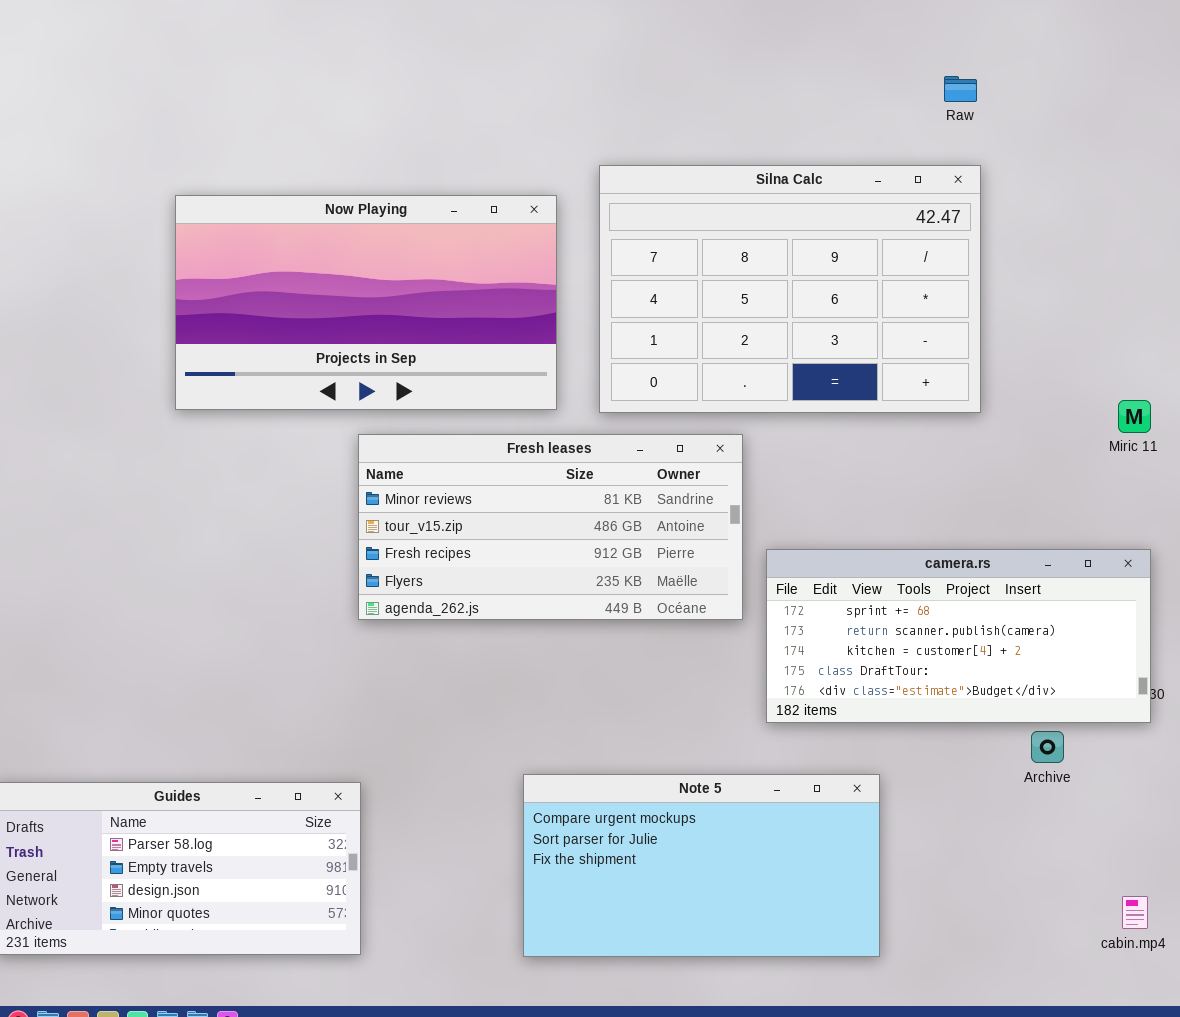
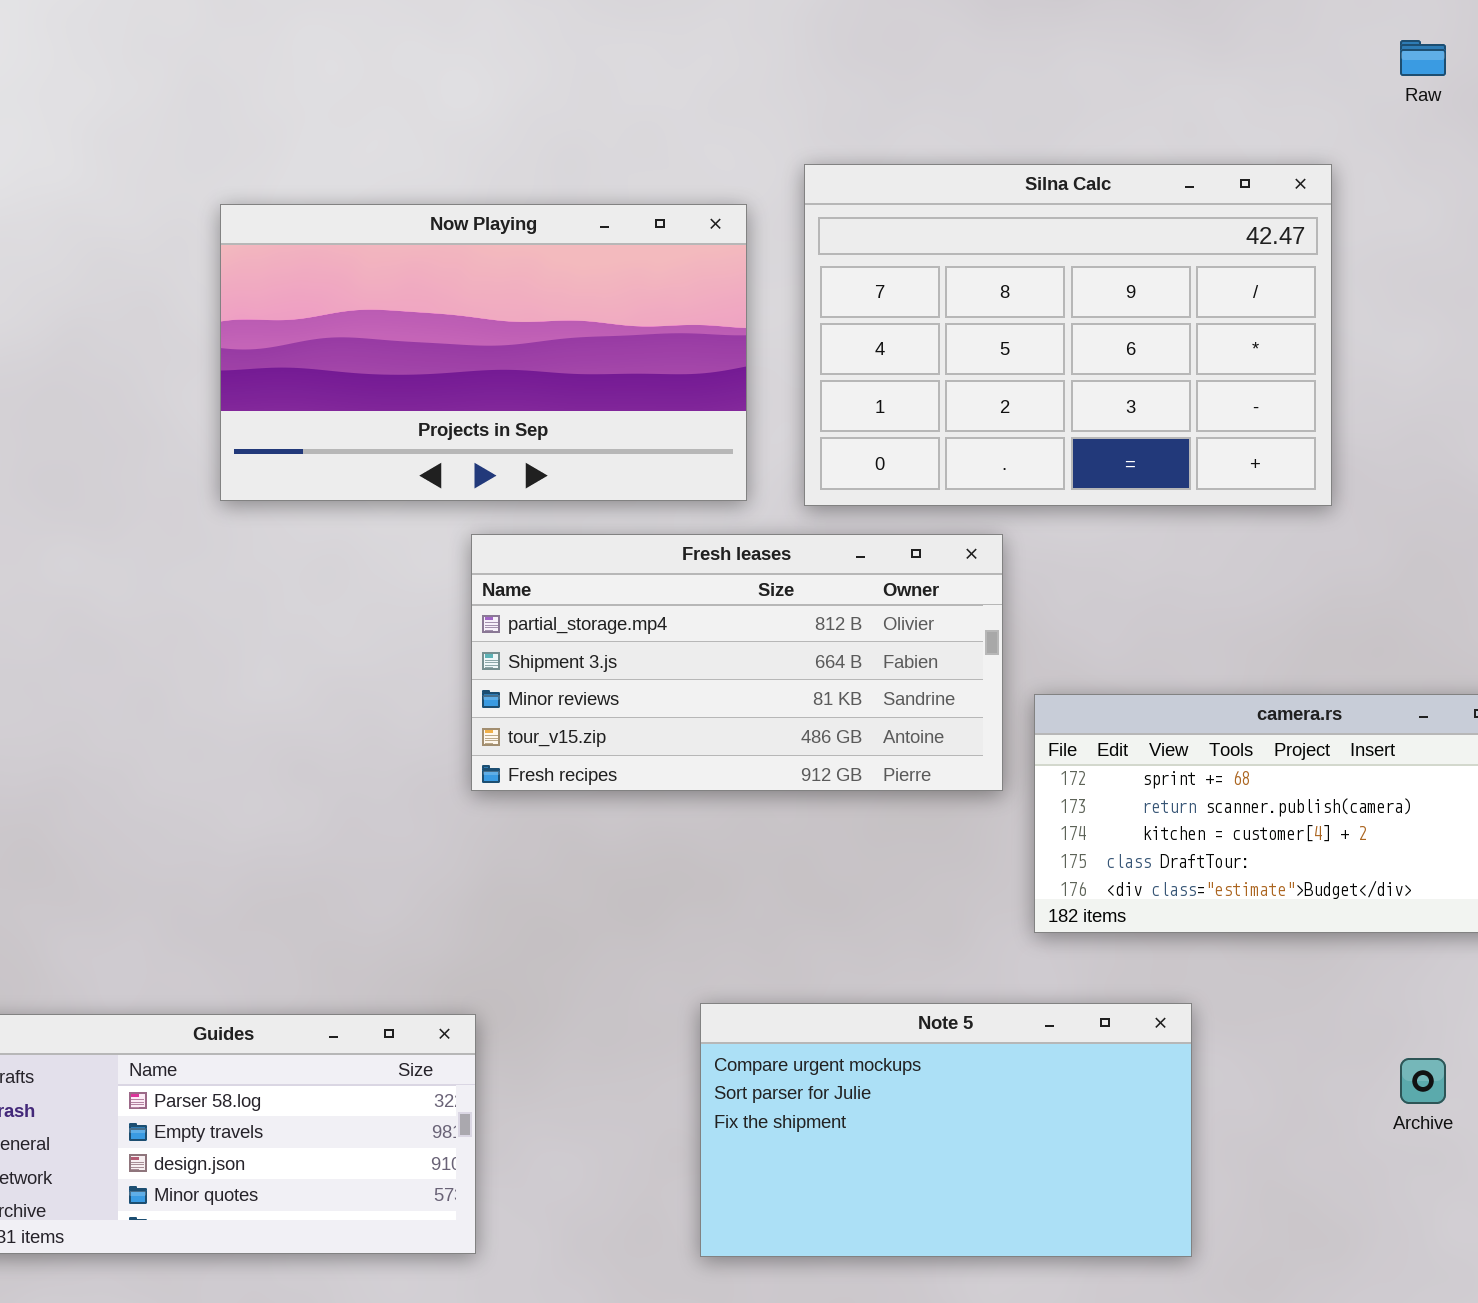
Raw: [944,76,977,102] -> [1400,40,1446,76], moved
Fresh leases: [358,434,743,620] -> [471,534,1003,791], scrolled up 2 rows
Archive: [1031,731,1064,763] -> [1400,1058,1446,1104], moved

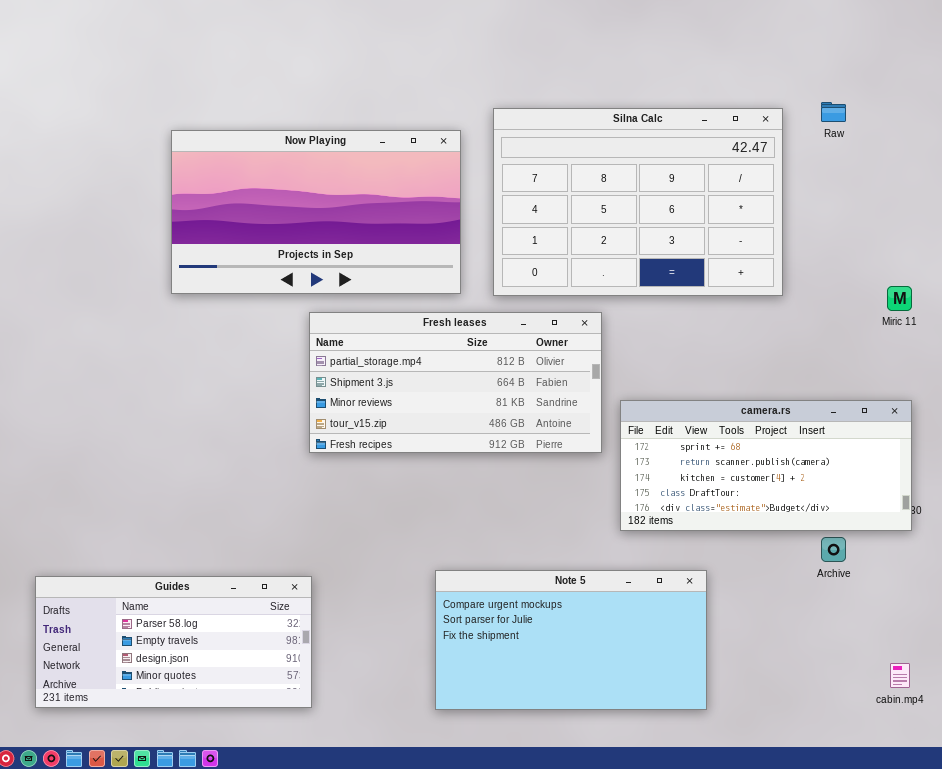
Raw: [1400,40,1446,76] -> [821,102,846,122], moved
Archive: [1400,1058,1446,1104] -> [821,537,846,562], moved

